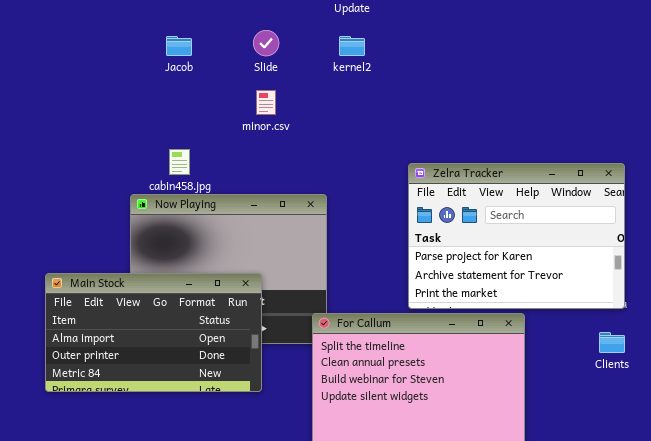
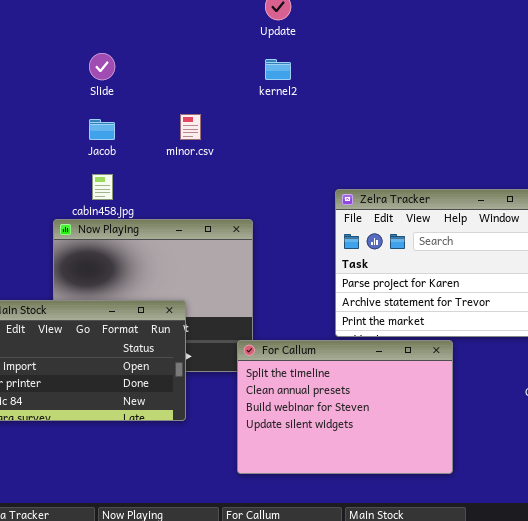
Slide: [253,30,279,56] -> [89,53,115,80], moved
Jacob: [166,36,192,56] -> [89,119,115,140], moved

